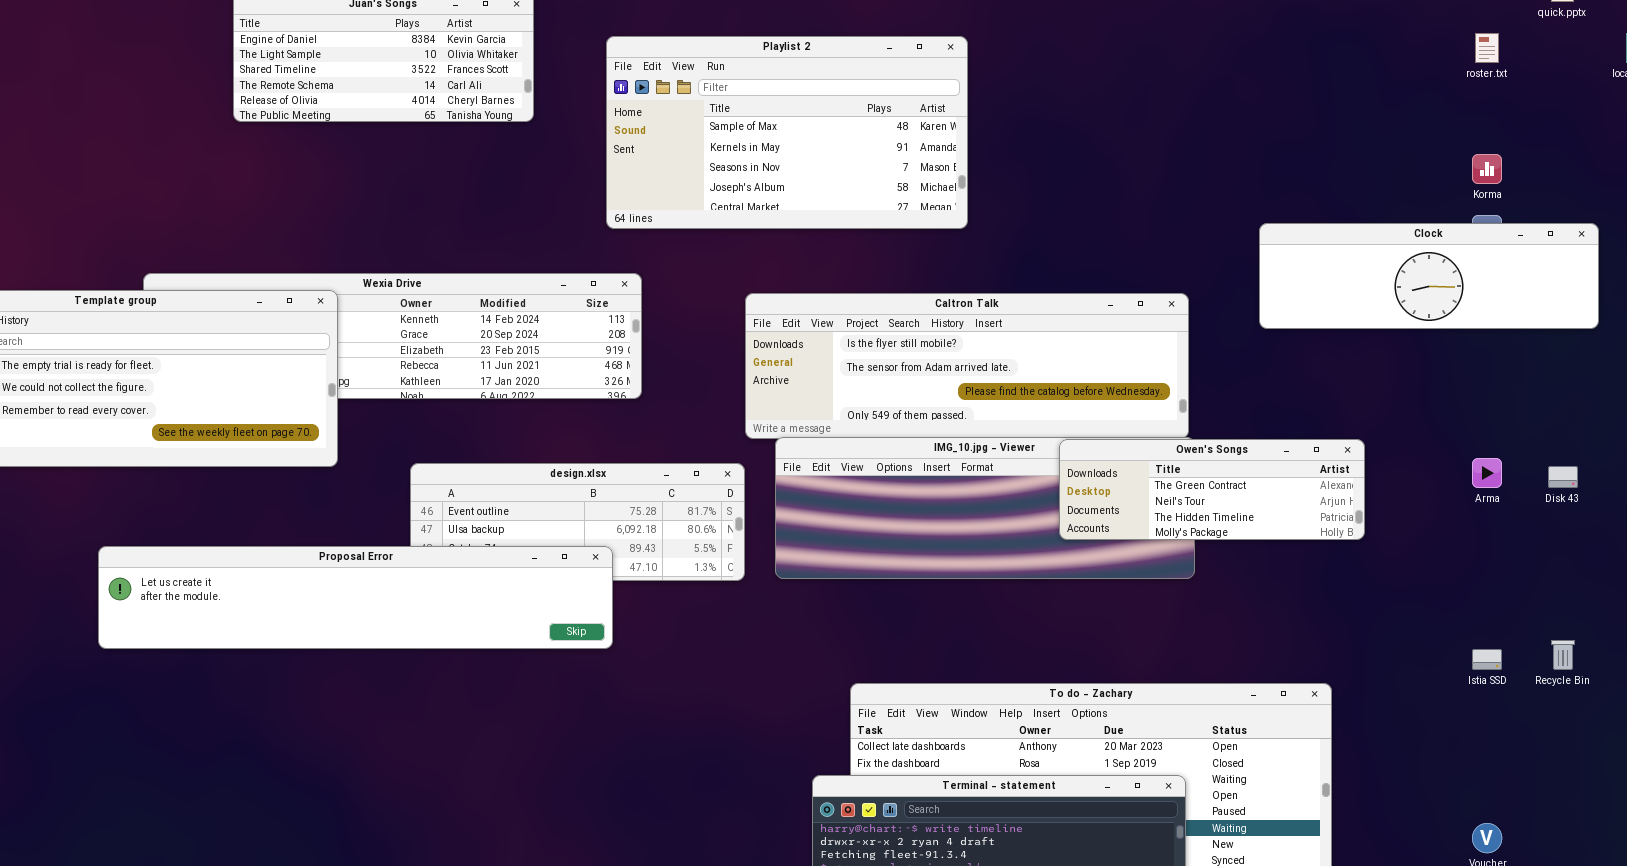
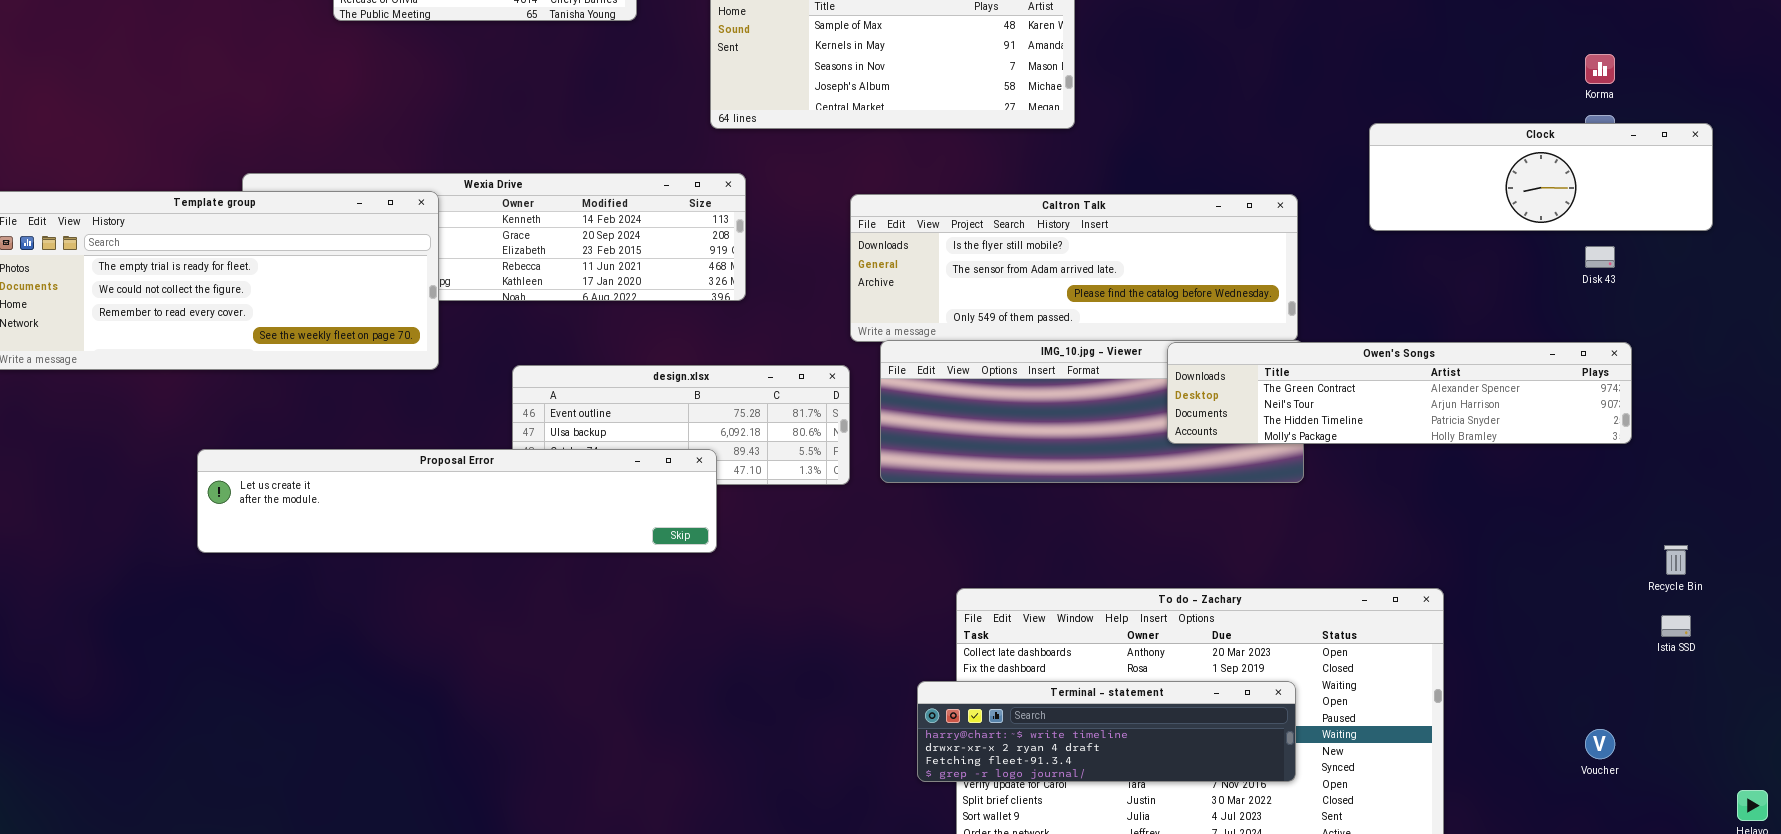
Owen's Songs: [1059,439,1365,540] -> [1167,342,1632,444], resized
Disk 43: [1548,466,1578,488] -> [1585,246,1615,268], moved
Istia SSD: [1472,649,1502,670] -> [1661,615,1691,637], moved

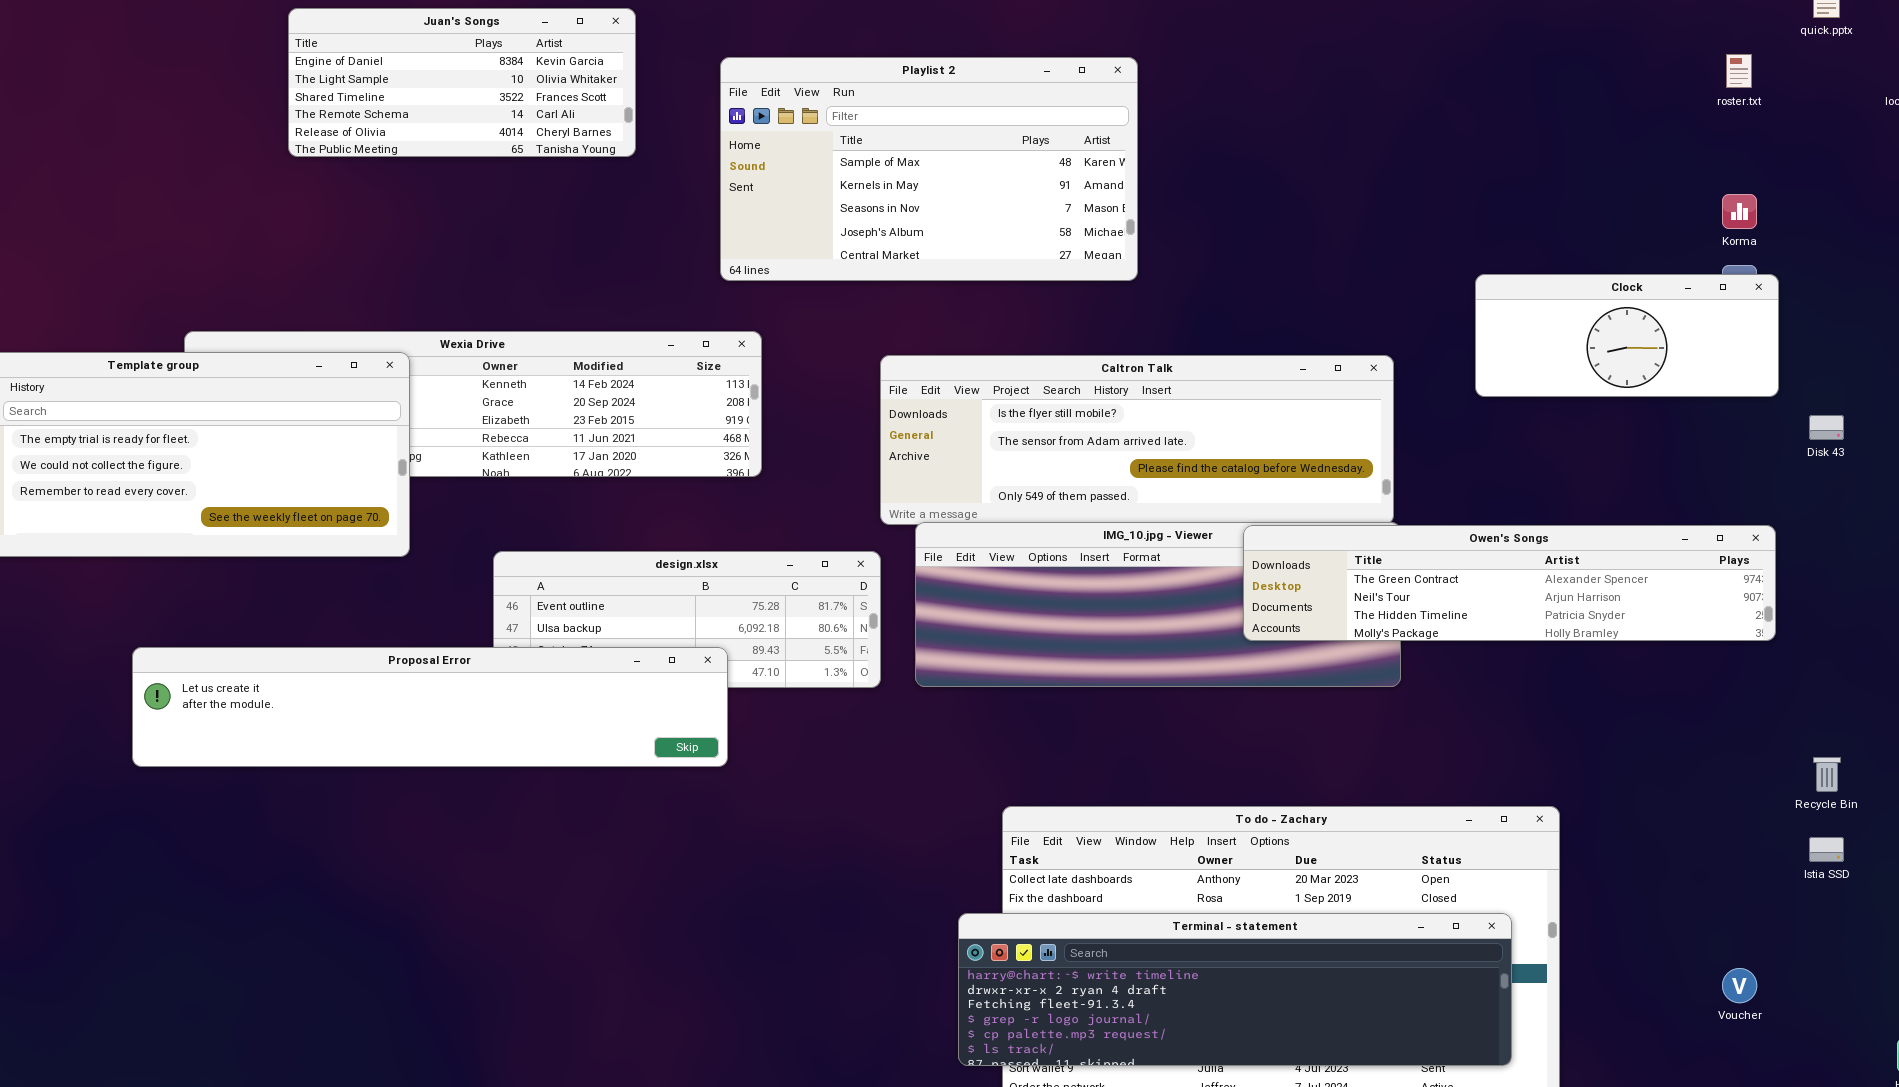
Clock: [1369,123,1713,231] -> [1475,274,1779,397], resized
Disk 43: [1585,246,1615,268] -> [1809,415,1844,440], moved
Terminal - statement: [917,681,1296,782] -> [958,913,1512,1066], resized

